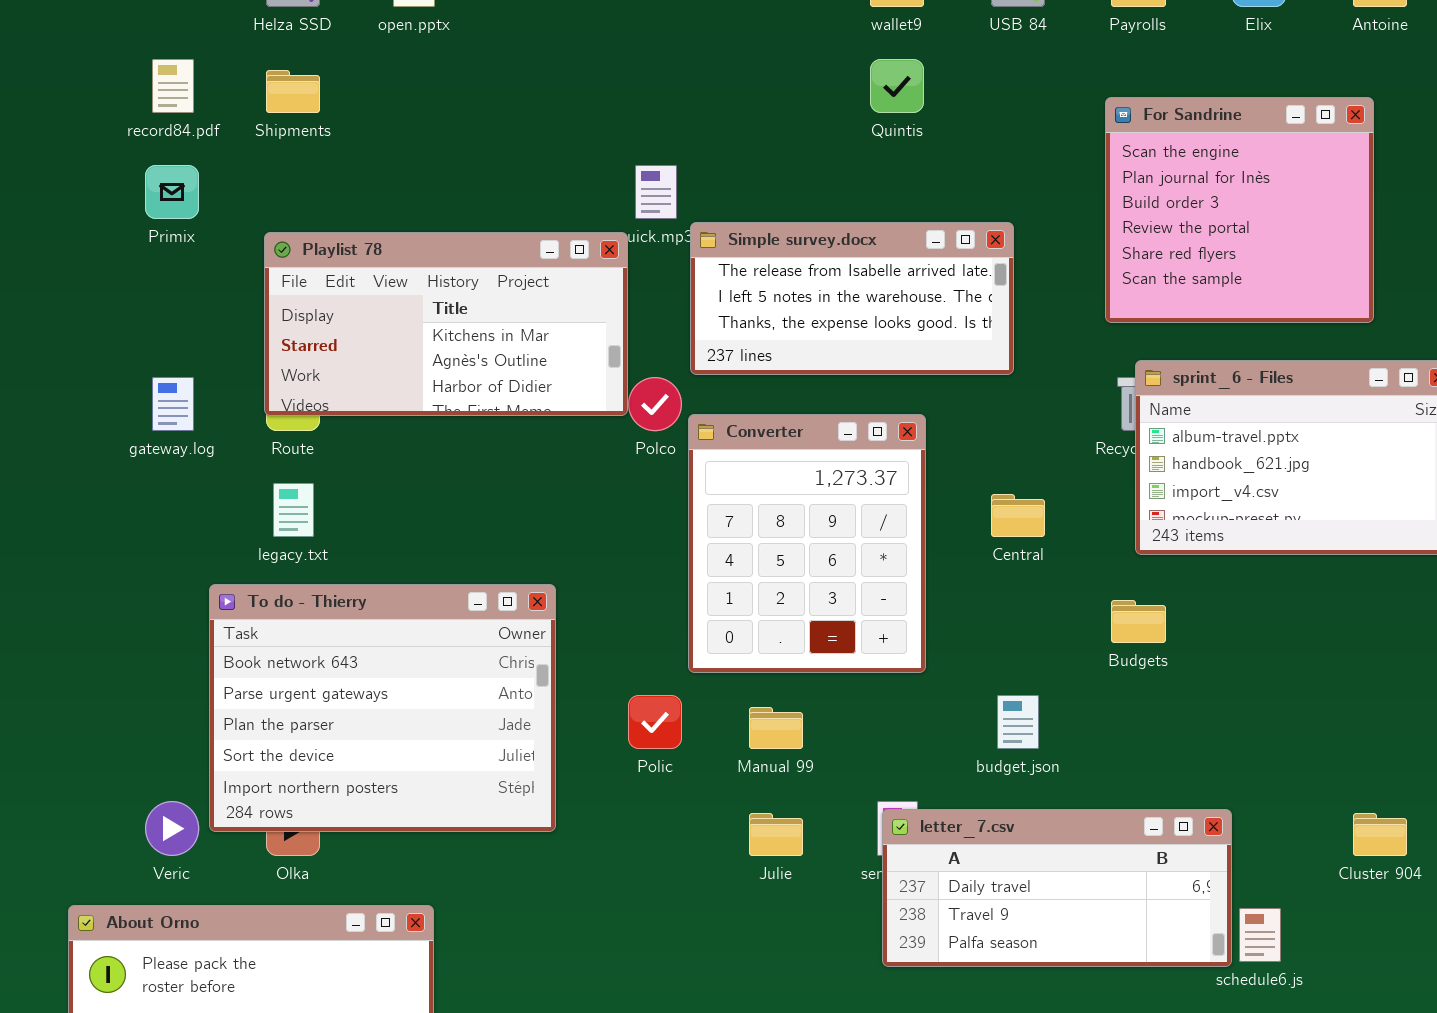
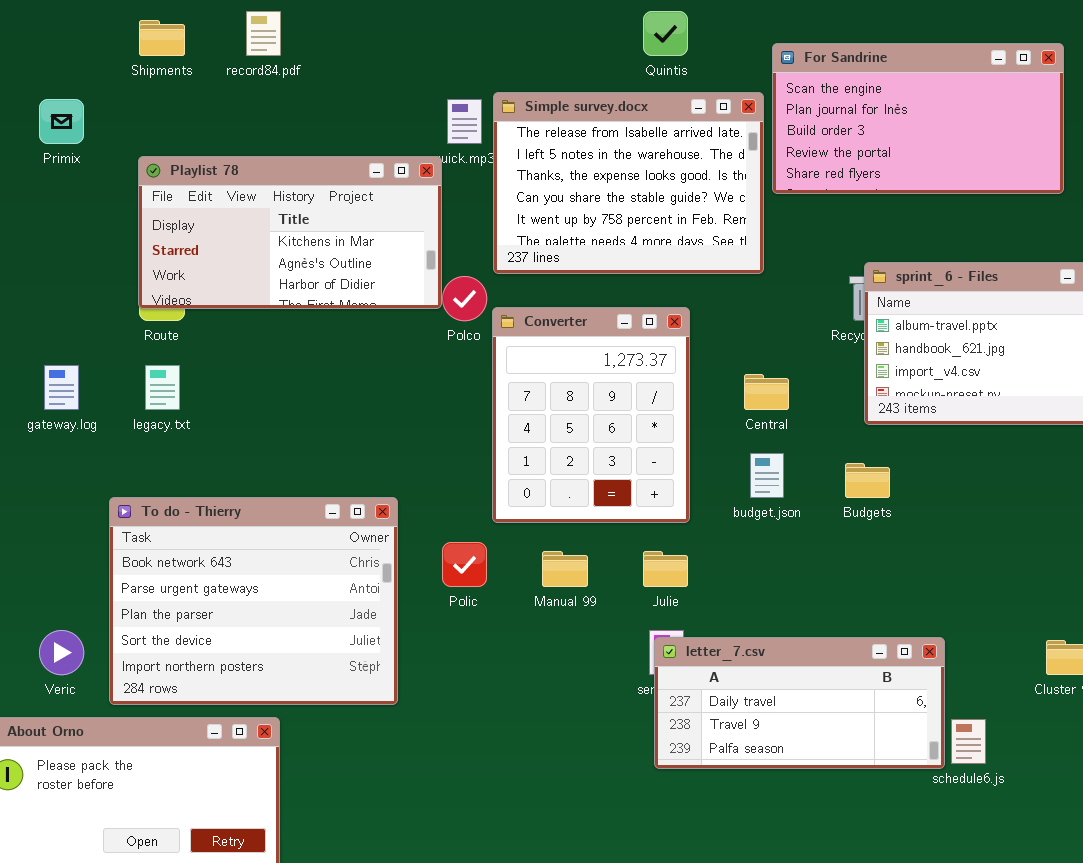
record84.pdf: [152,59,194,113] -> [246,11,281,56], moved
For Sandrine: [1105,97,1374,323] -> [772,43,1064,194], resized
Simple survey.docx: [690,222,1014,375] -> [493,92,764,274], resized
gateway.log: [152,377,194,431] -> [44,365,79,410], moved
To do - Thierry: [209,584,556,832] -> [109,497,398,705], moved
budget.json: [997,695,1039,749] -> [750,453,784,498], moved
Julie: [749,813,803,856] -> [643,551,688,587], moved

